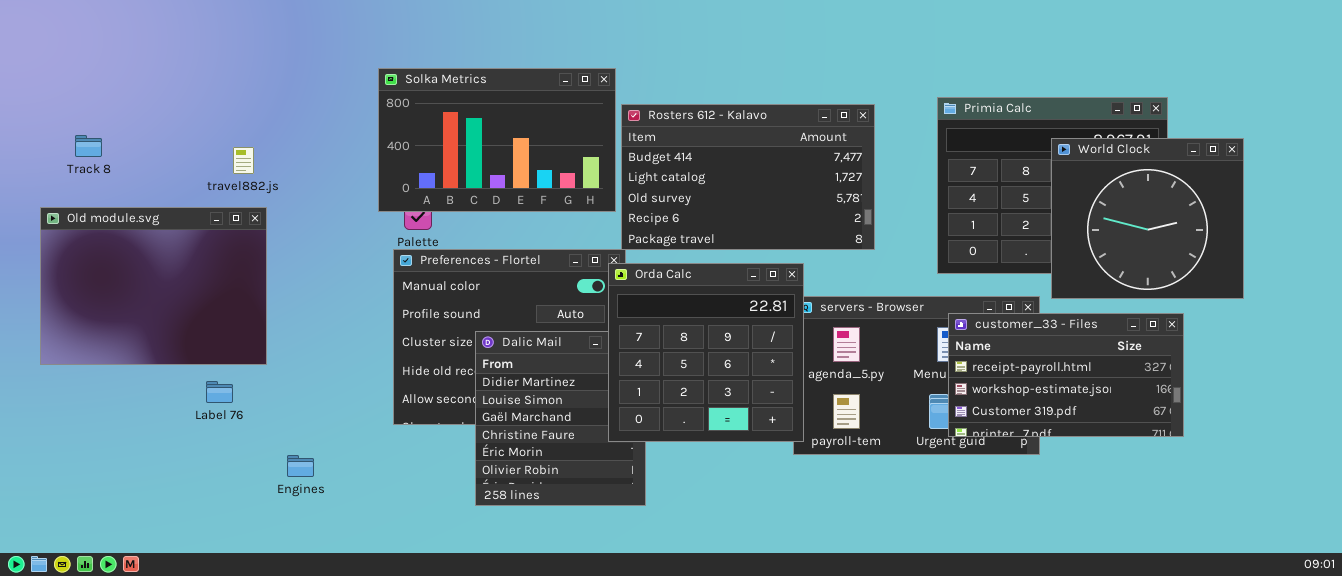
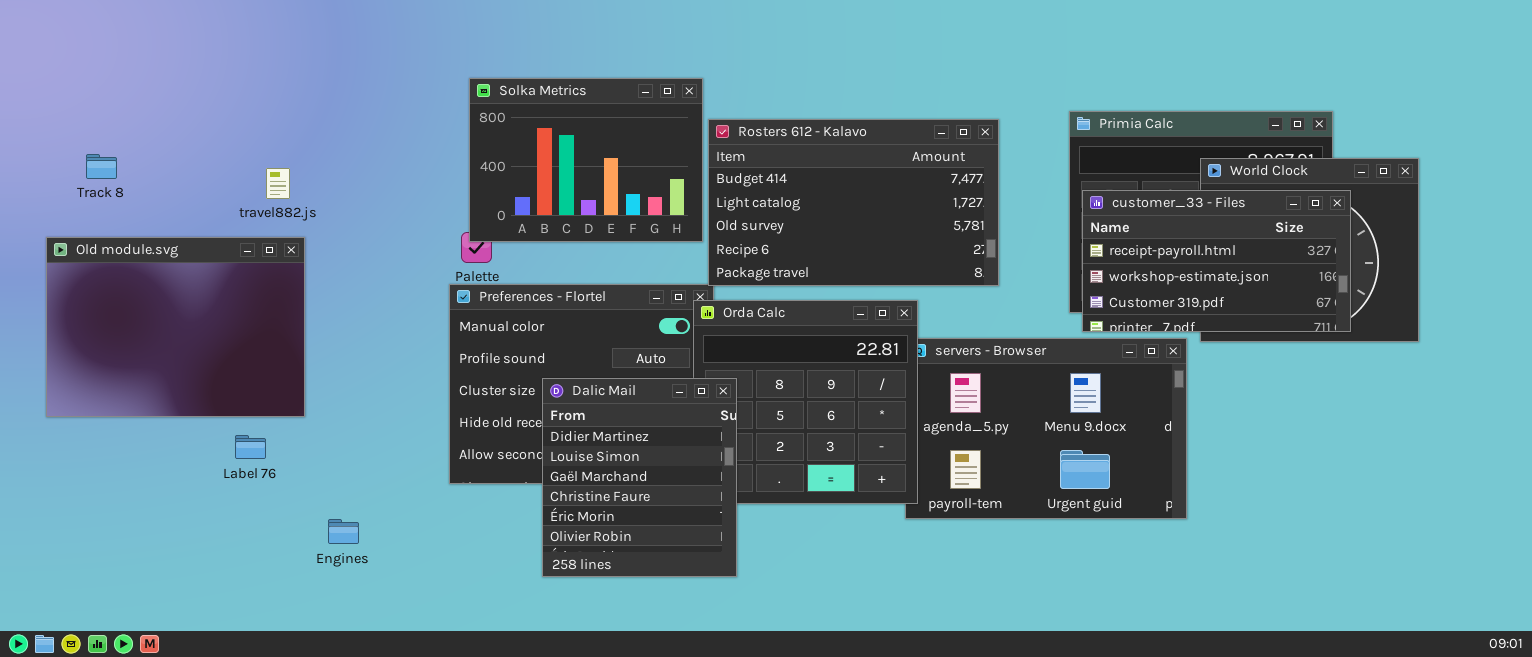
Solka Metrics: [378,68,616,212] -> [469,78,703,242], resized
customer_33 - Files: [948,313,1184,437] -> [1082,190,1351,332], moved
Dalic Mail: [475,331,646,506] -> [542,378,737,577], raised

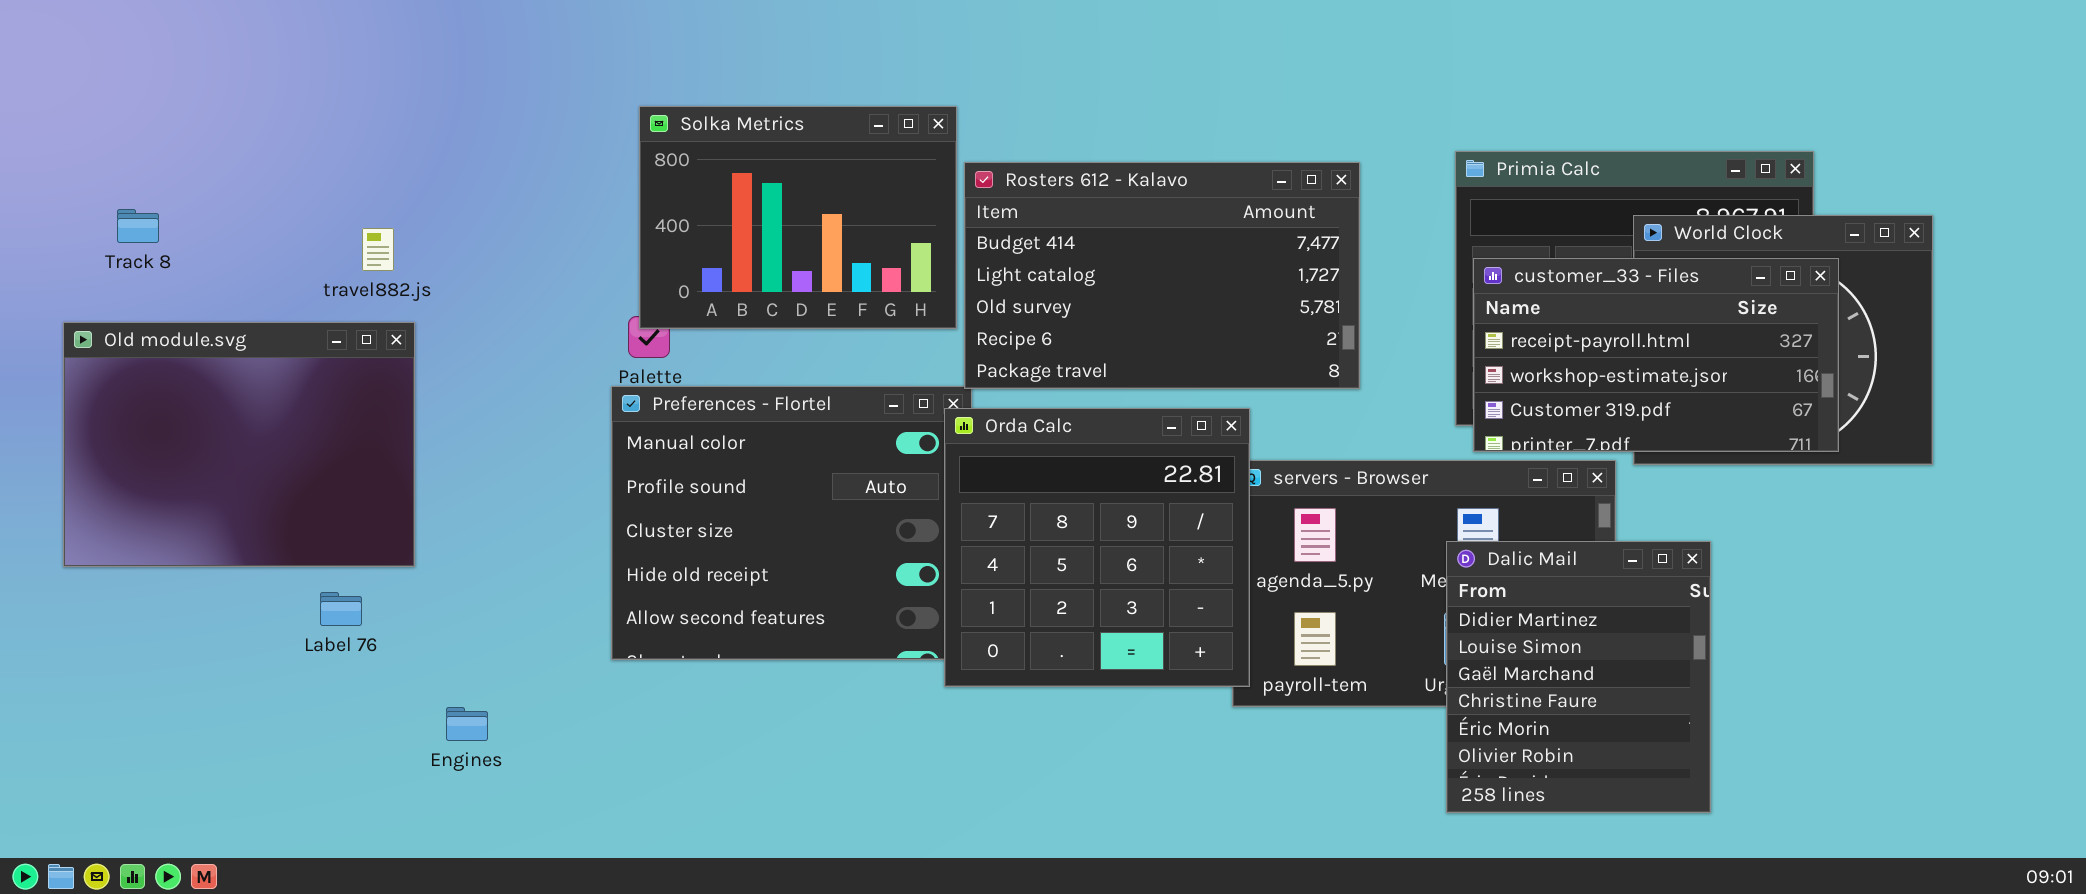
Dalic Mail: [542,378,737,577] -> [1446,541,1711,813], moved

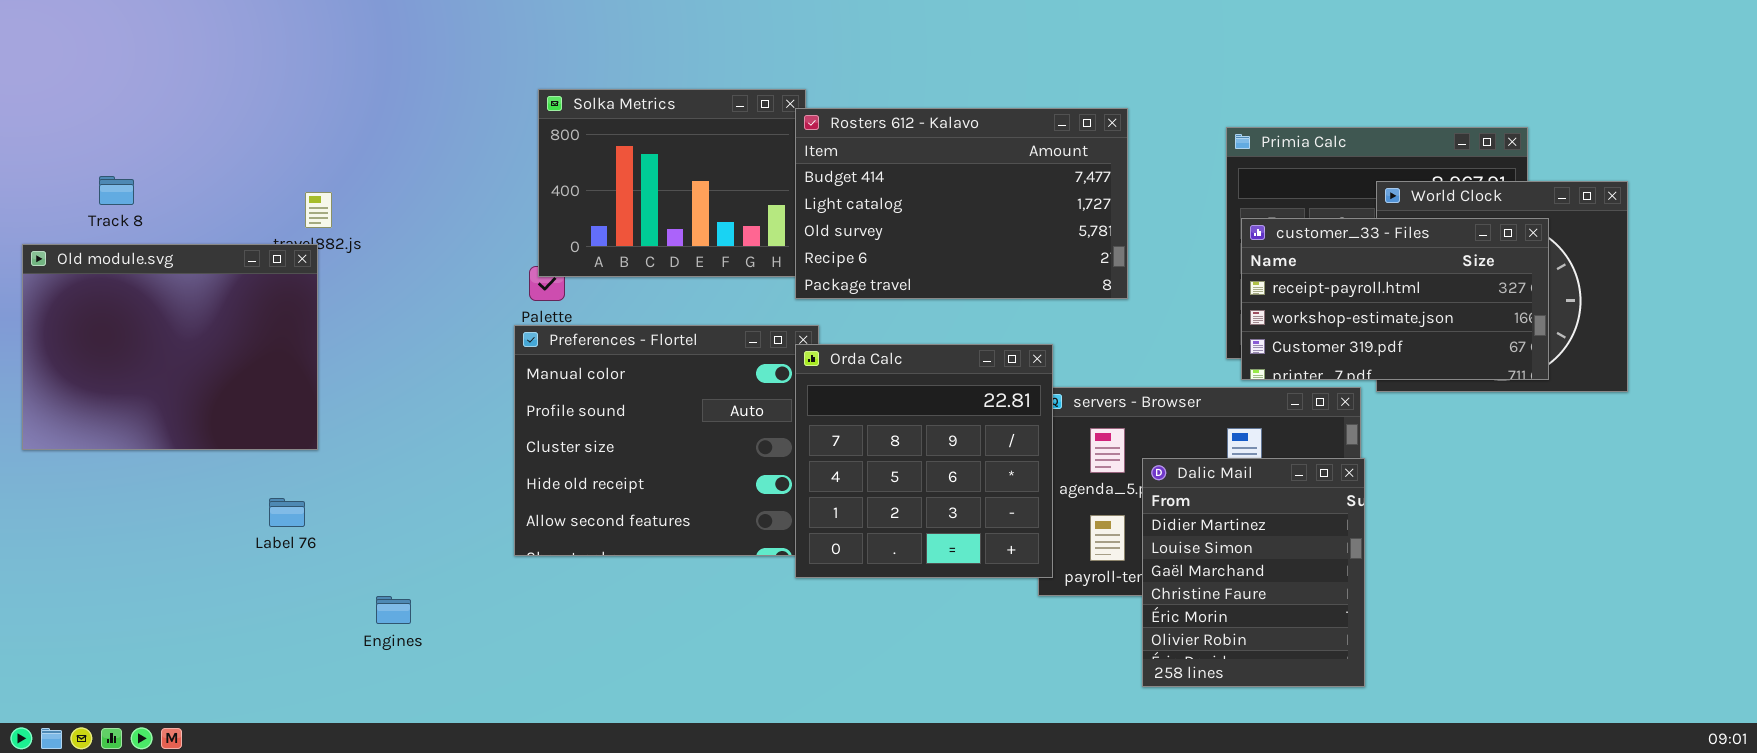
Rosters 612 - Kalavo: [964,162,1360,389] -> [795,108,1128,299], moved
Old module.svg: [63,322,415,567] -> [22,244,318,450], moved
Dalic Mail: [1446,541,1711,813] -> [1142,458,1365,687], moved

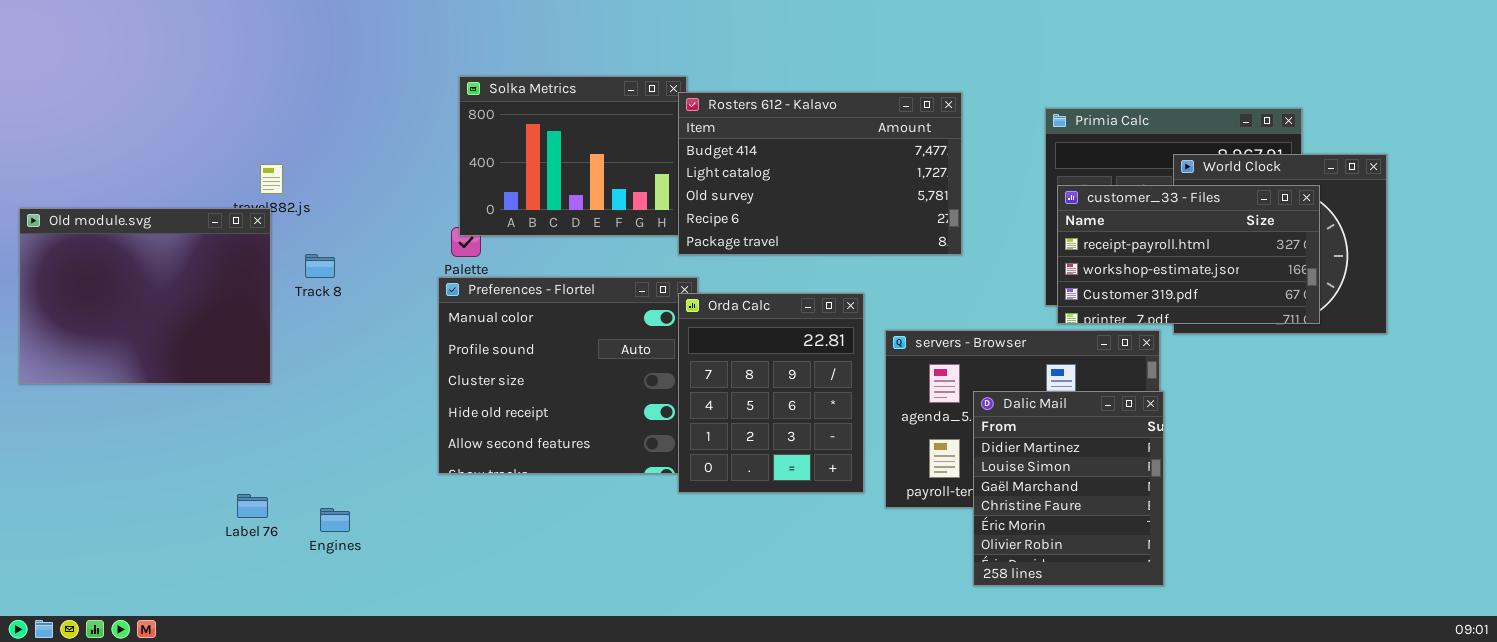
Track 8: [99,176,134,205] -> [305,254,335,278], moved
Orda Calc: [795,344,1053,578] -> [678,293,864,493], resized
Label 76: [269,498,305,527] -> [237,494,268,518], moved

